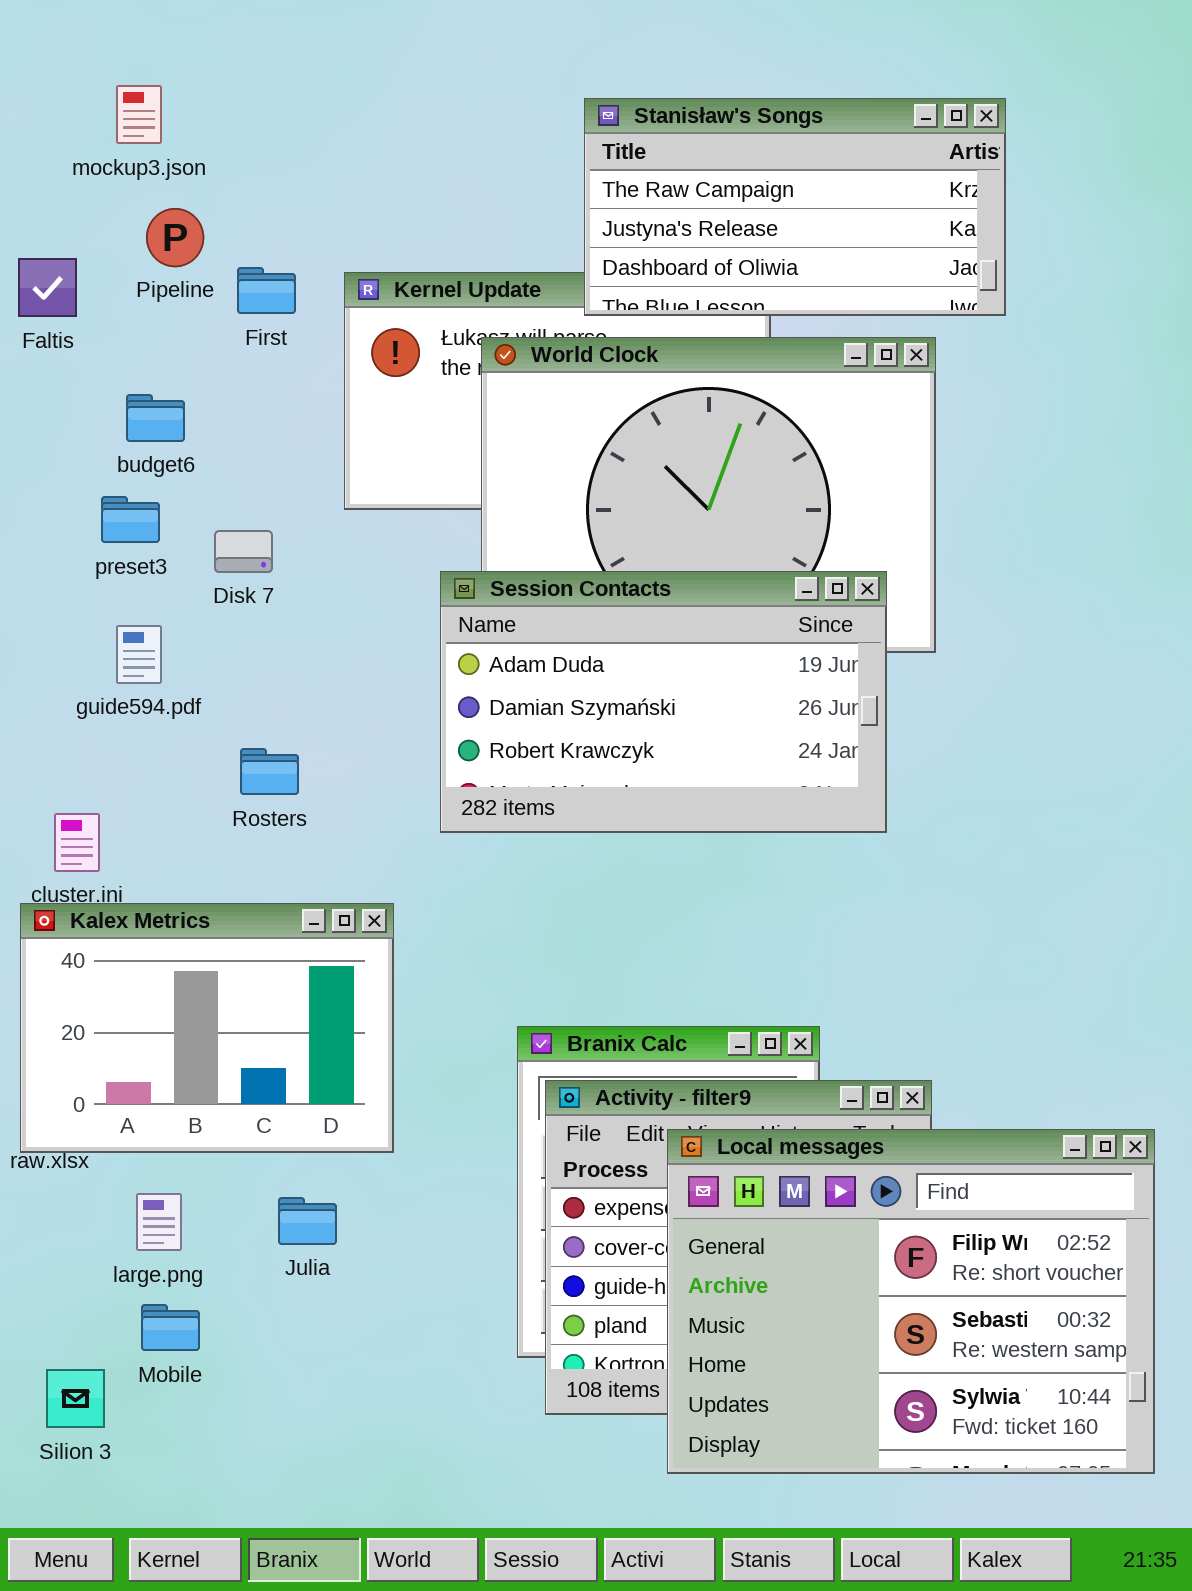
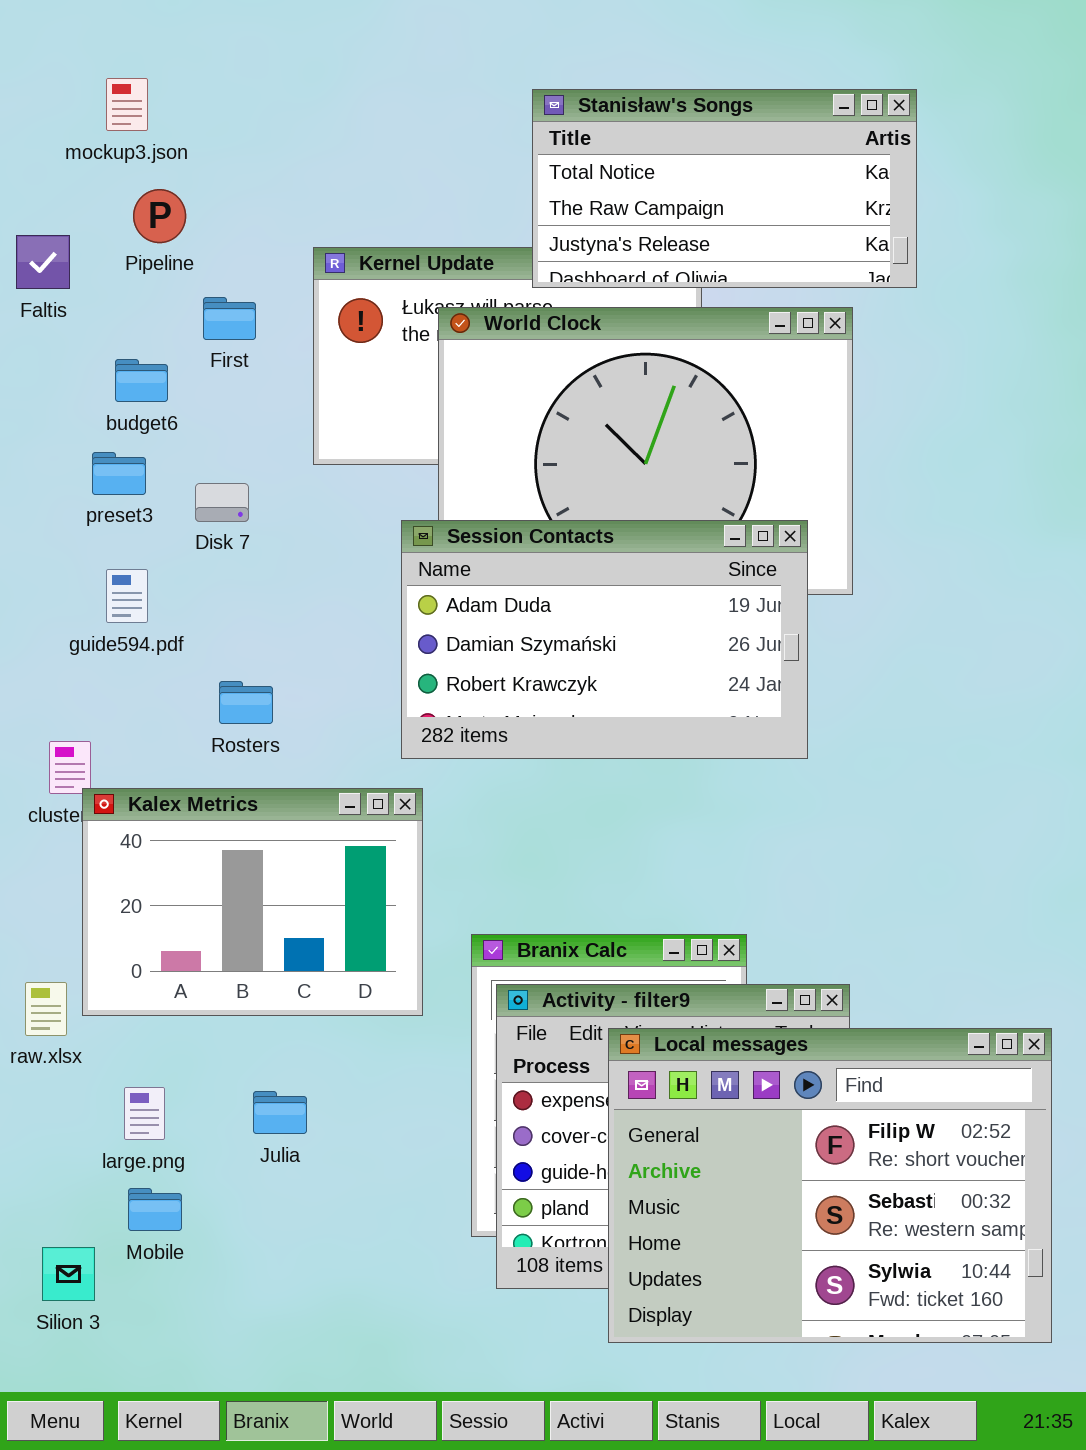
Stanisław's Songs: [584,98,1006,316] -> [532,89,917,288], scrolled up 1 row
First: [237,267,296,314] -> [203,297,256,340], moved
Kalex Metrics: [20,903,394,1153] -> [82,788,423,1016], moved

